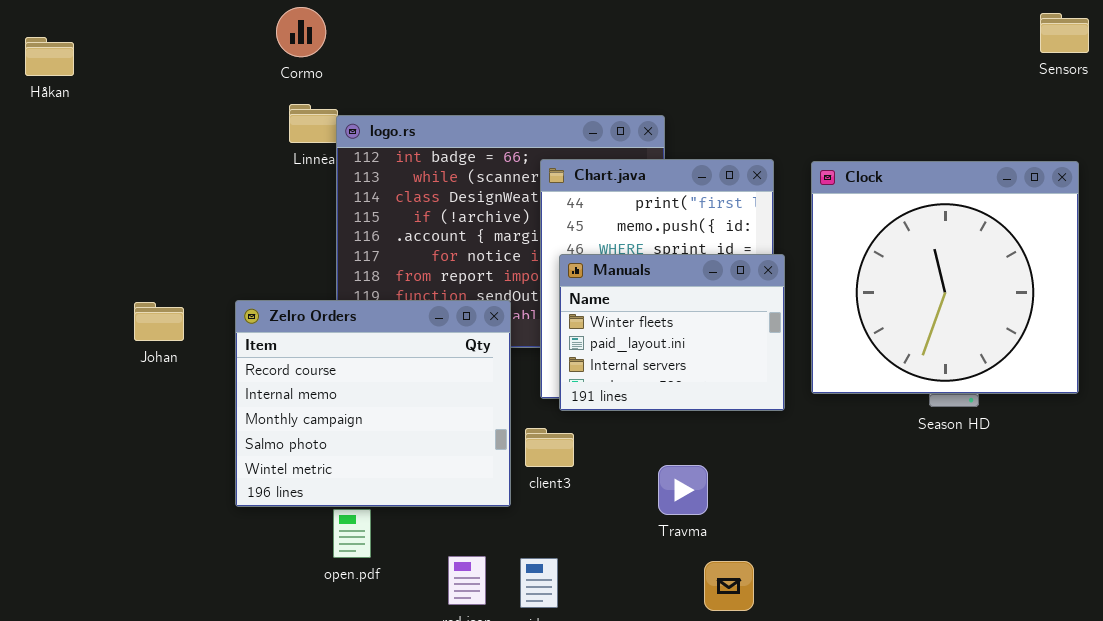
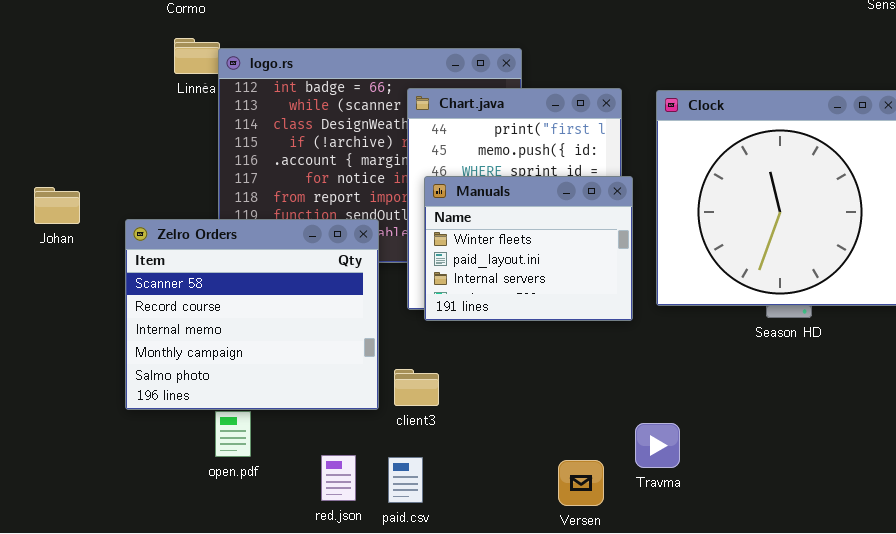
Zelro Orders: [235,300,511,507] -> [125,219,379,410], scrolled up 1 row
Johan: [134,302,184,341] -> [34,187,80,224], moved
client3: [525,428,574,467] -> [394,369,439,406], moved
Travma: [658,465,708,515] -> [635,423,680,468], moved

